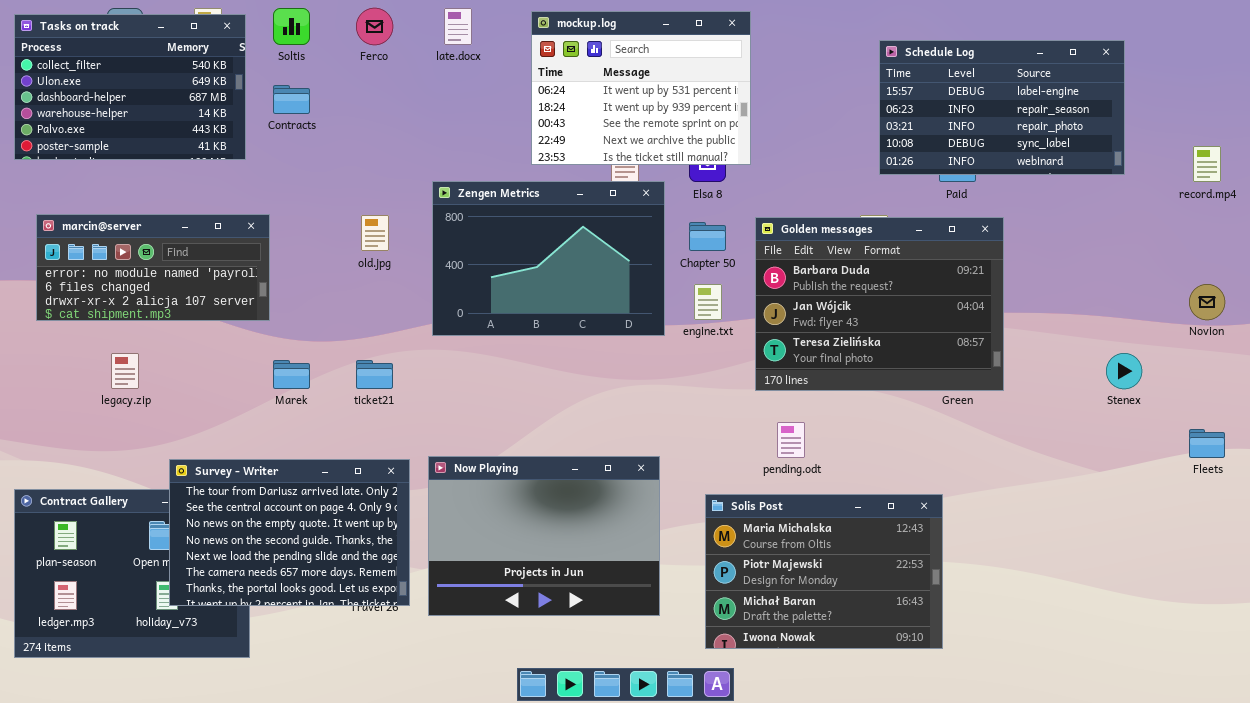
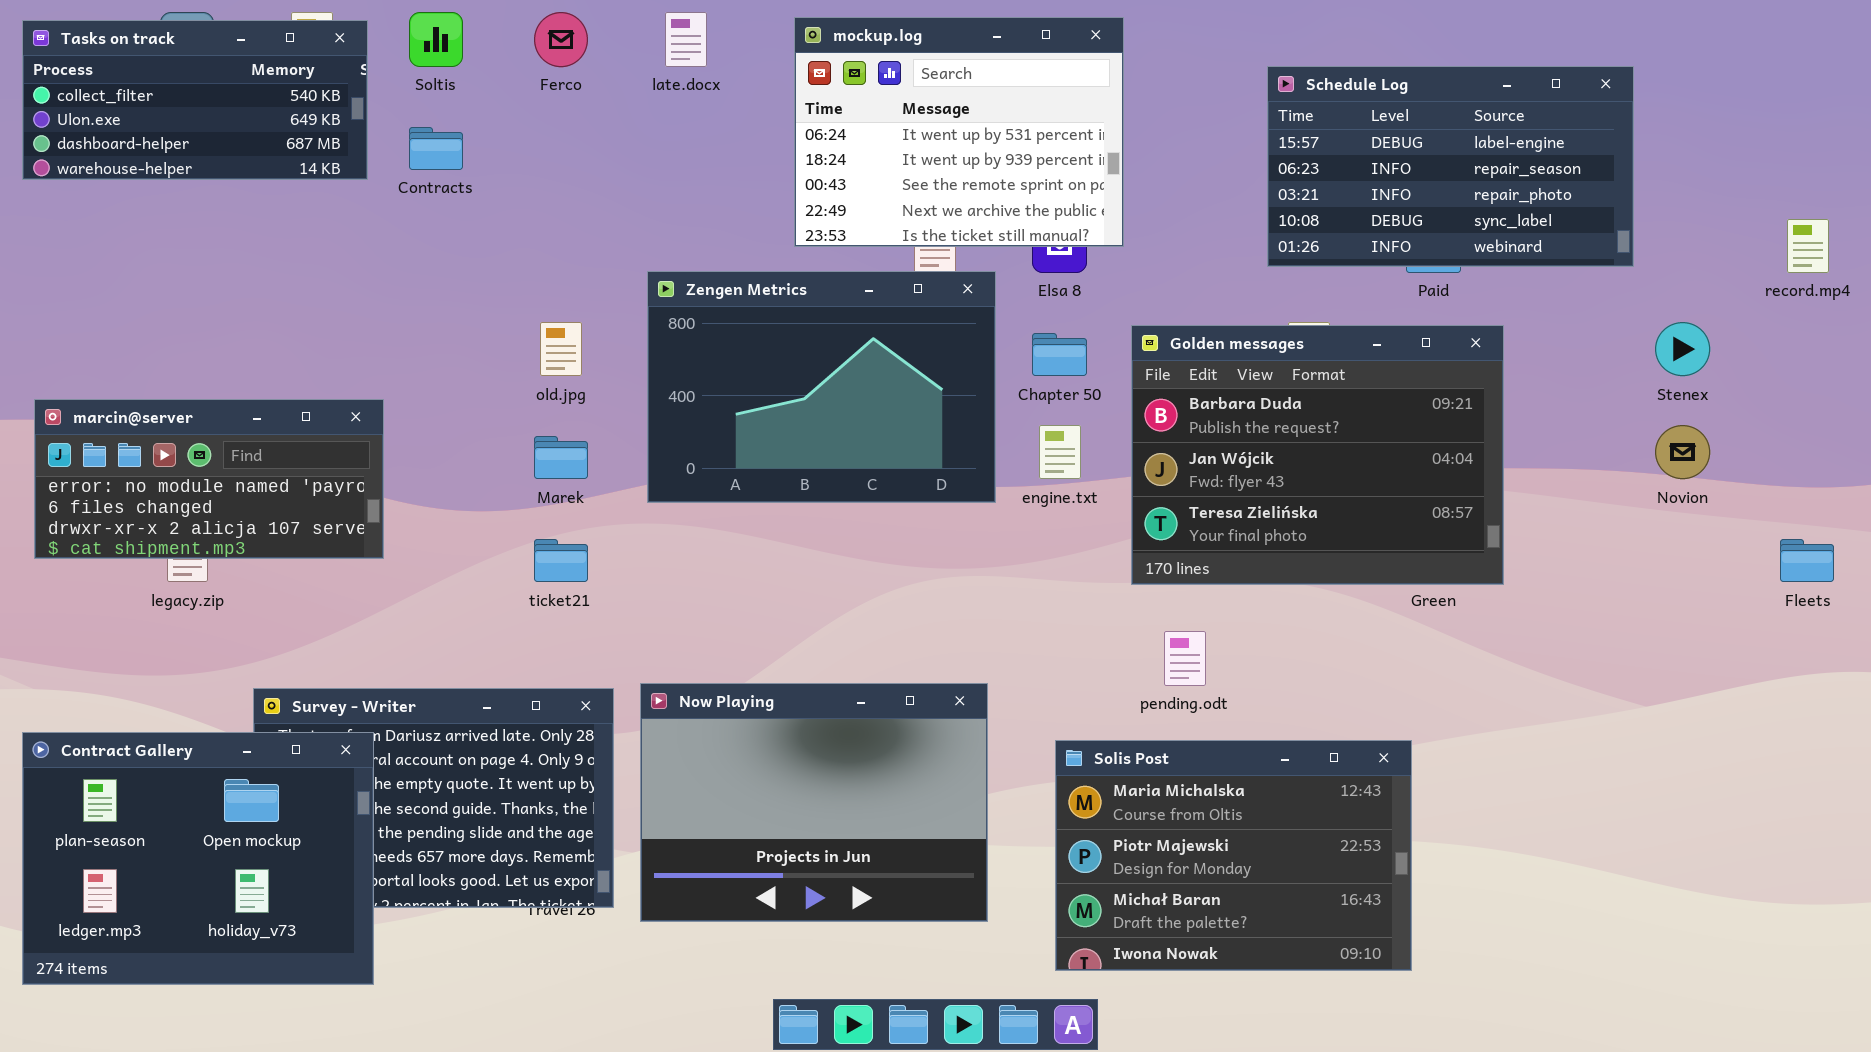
Tasks on track: [14,14,246,160] -> [22,20,368,180], resized
Schedule Log: [879,40,1125,175] -> [1267,66,1634,267], moved
marcin@server: [36,214,270,321] -> [34,399,384,559], moved
Novion: [1189,284,1225,320] -> [1655,425,1710,479], moved
Stenex: [1106,353,1142,389] -> [1655,322,1710,376], moved
Marek: [273,360,310,389] -> [534,436,588,479], moved
Fleets: [1189,429,1225,458] -> [1780,539,1834,582], moved
Contract Gallery: [14,489,250,658] -> [22,732,374,985], raised

